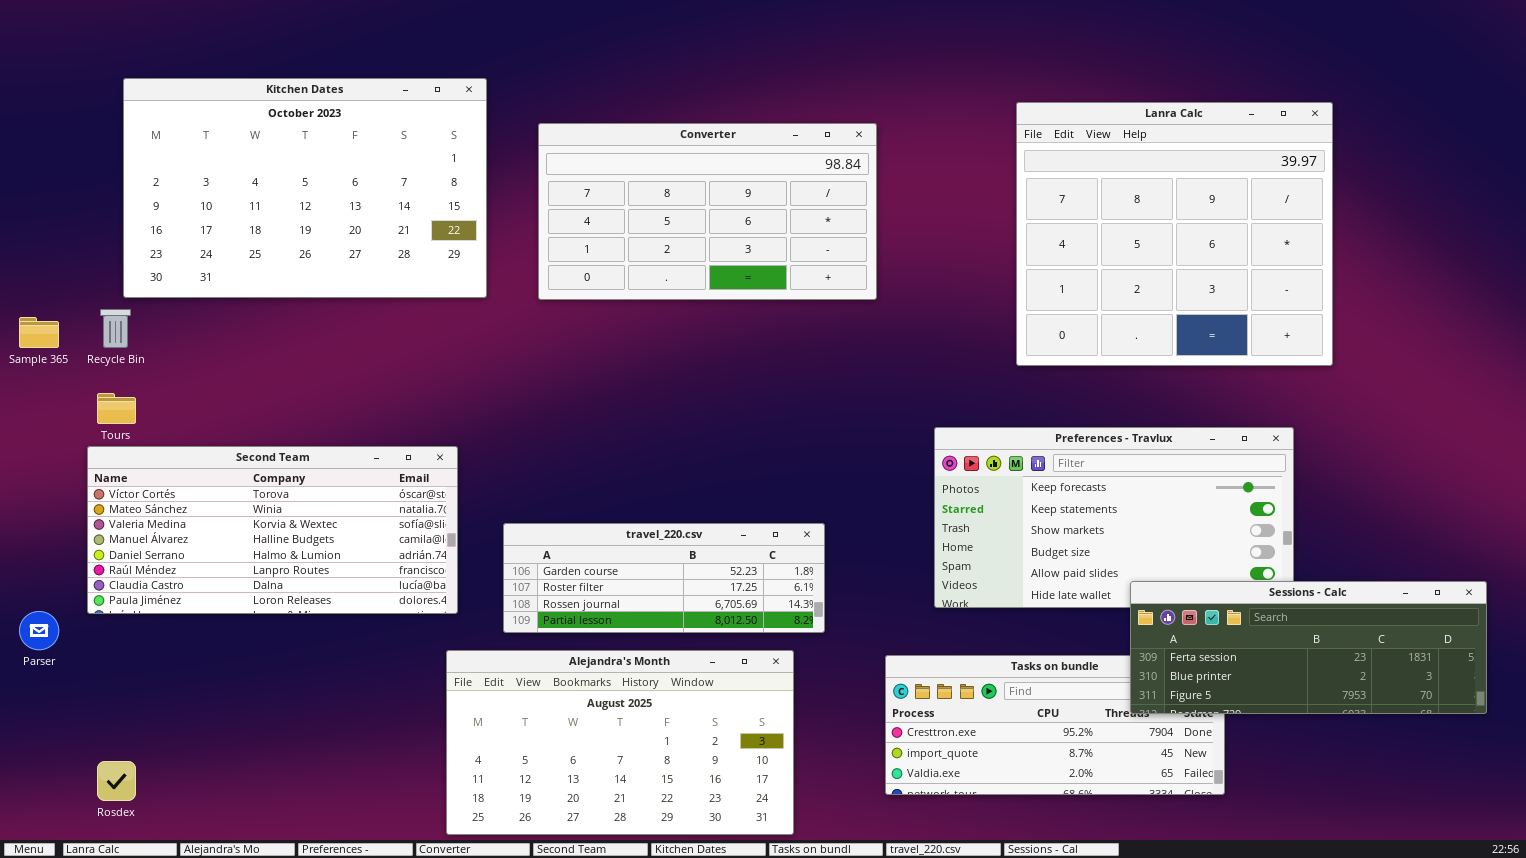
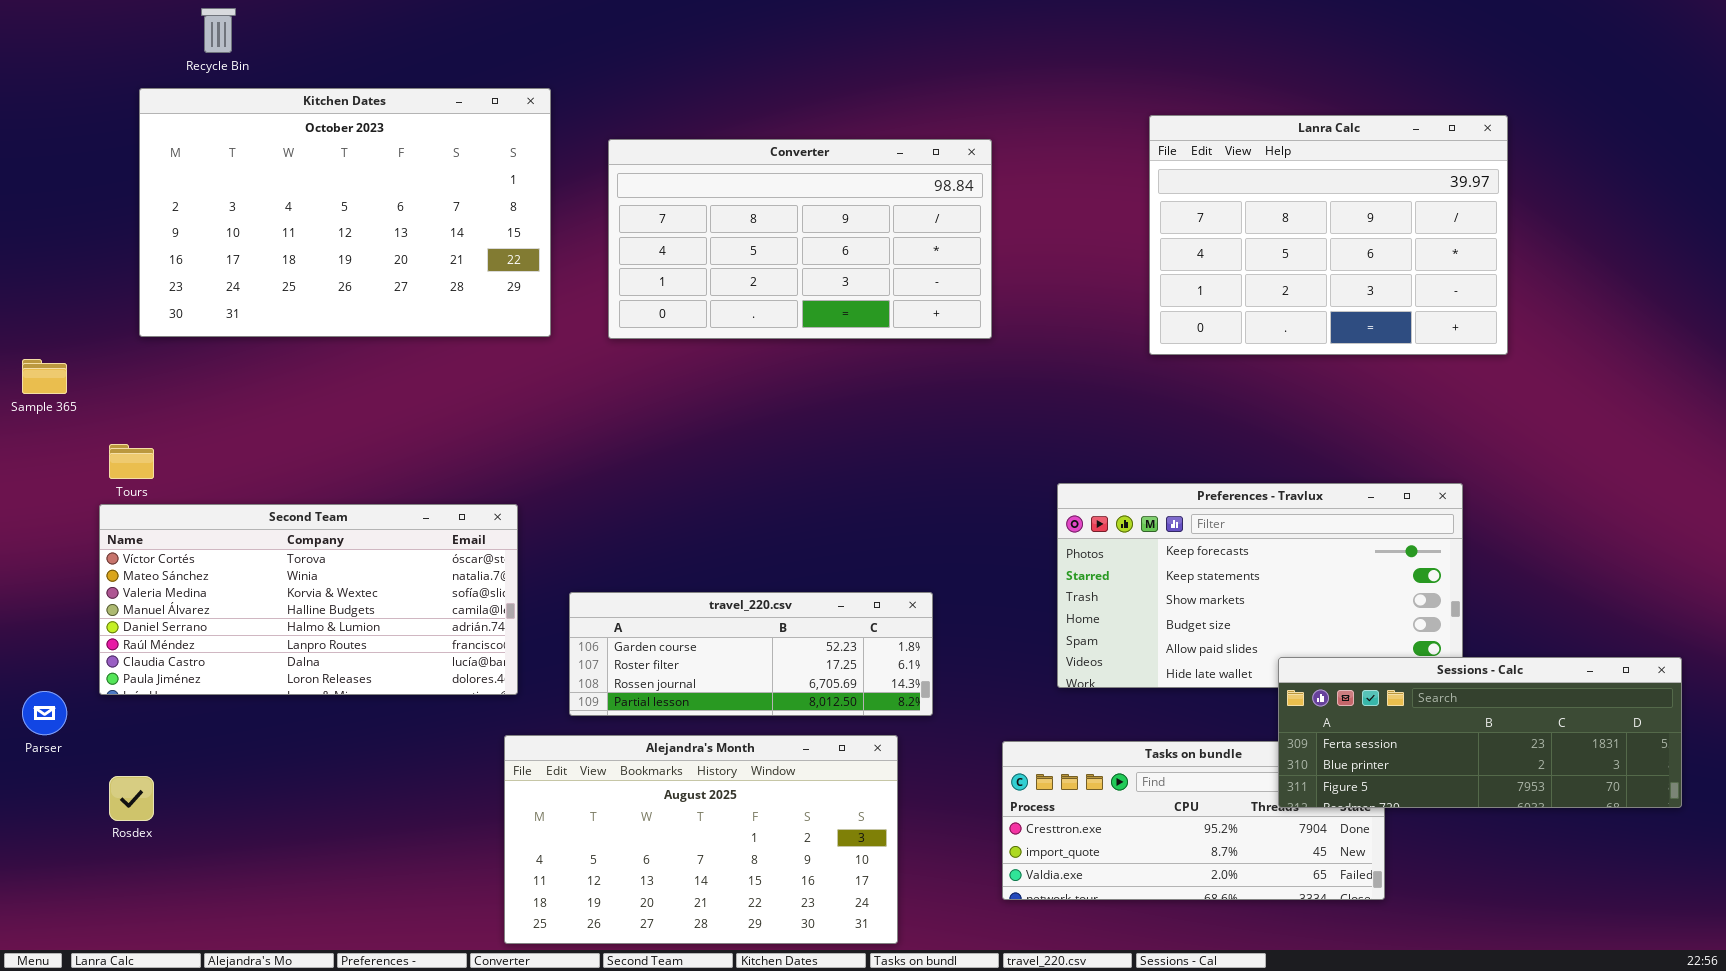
Lanra Calc: [1016,102,1333,366] -> [1149,115,1508,355], resized
Recycle Bin: [100,309,131,348] -> [201,8,236,53], moved
Rosdex: [97,761,136,801] -> [109,776,154,821], moved

